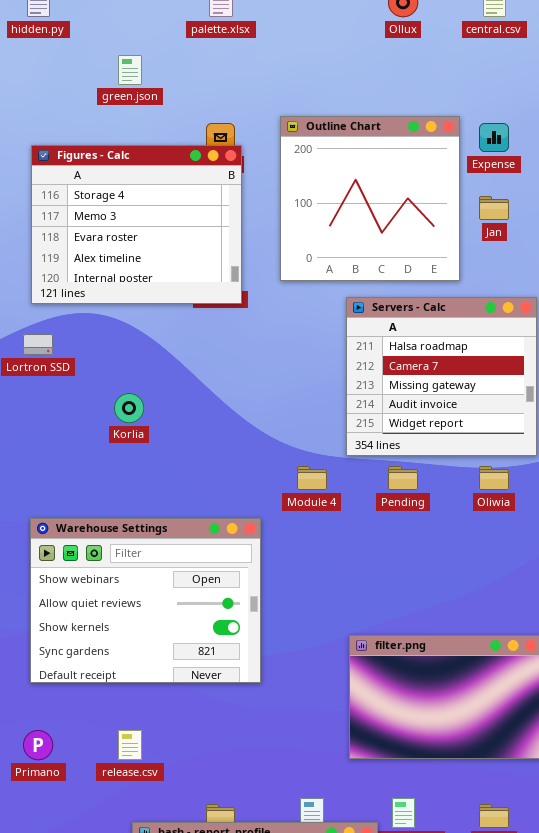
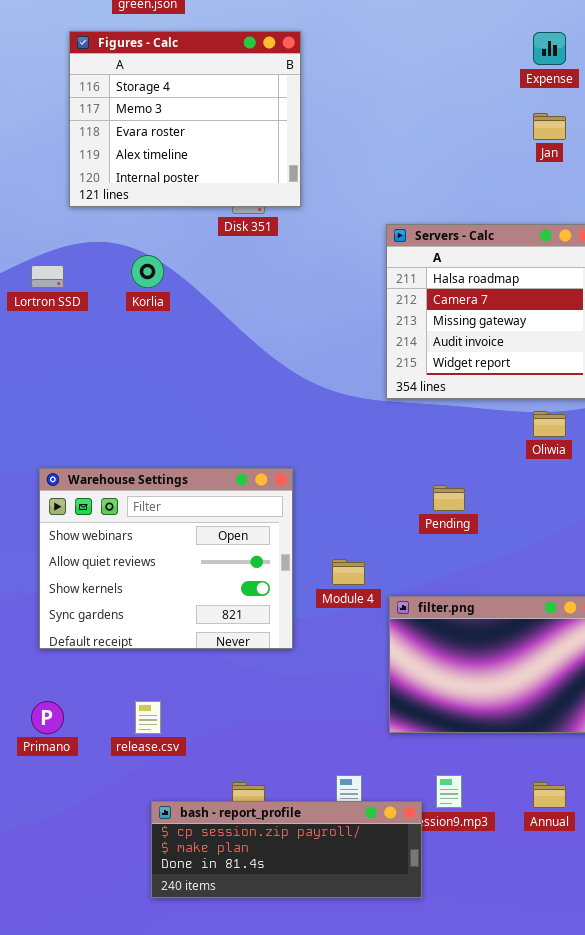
Outline Chart: [280,116,460,281] -> none, closed
Figures - Calc: [31,145,242,304] -> [69,31,301,207], moved
Korlia: [114,393,144,423] -> [131,255,164,288], moved
Module 4: [297,466,327,490] -> [332,559,365,585], moved
Pending: [388,466,418,490] -> [433,485,465,511], moved

